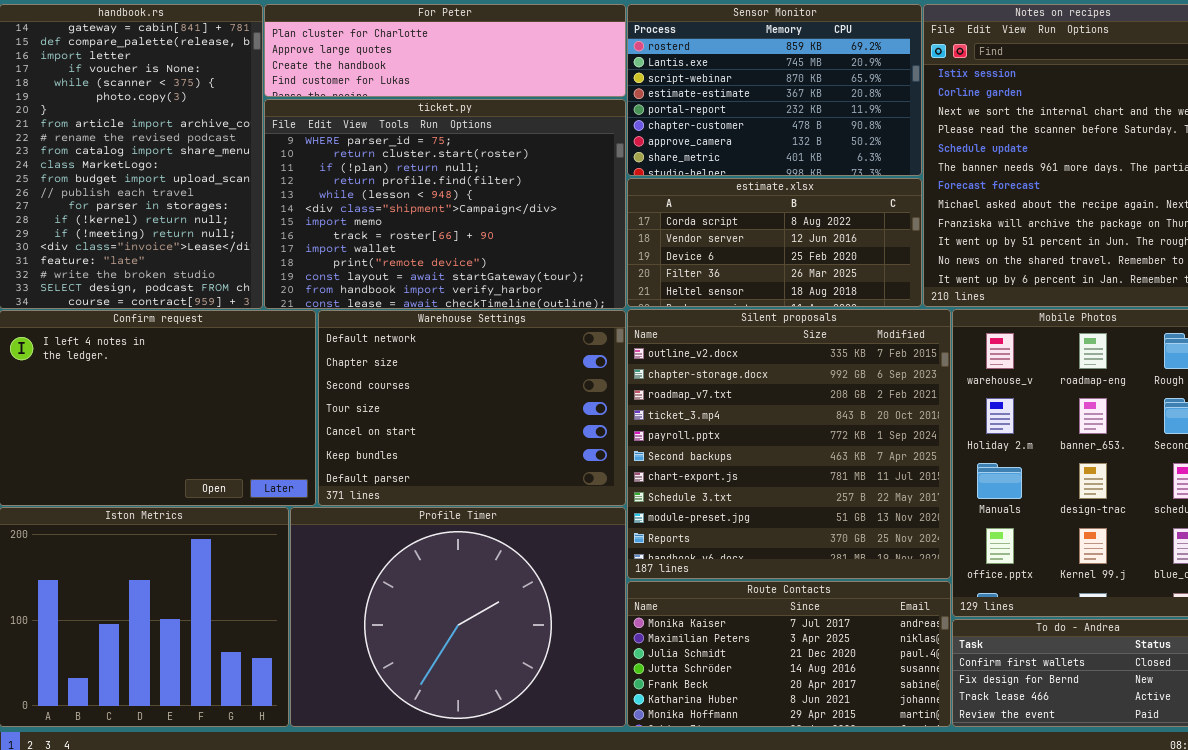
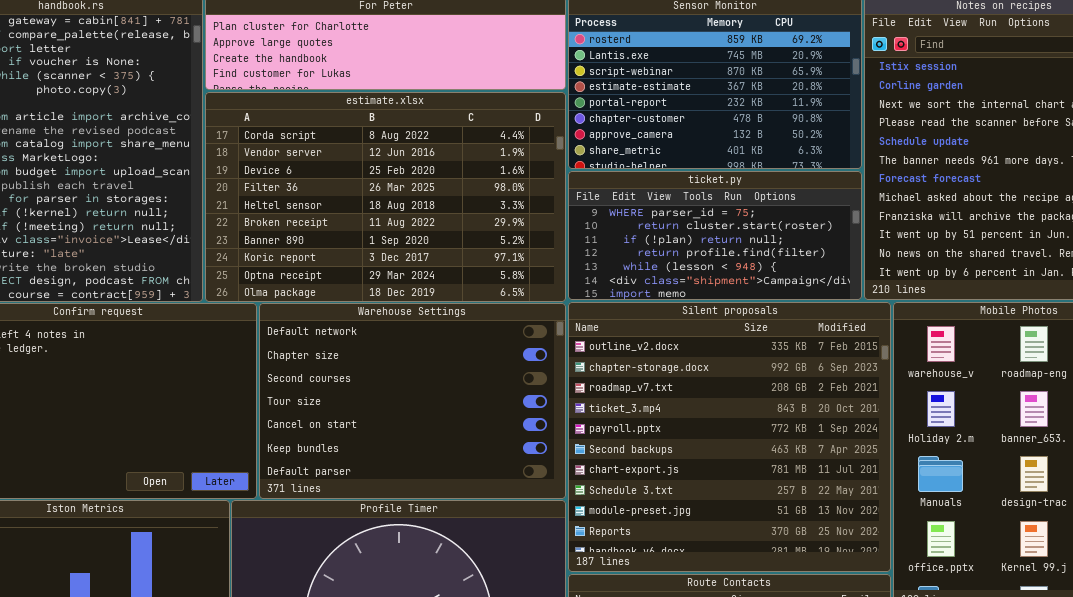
ticket.py: [264,99,626,309] -> [568,171,862,300], moved, resized
estimate.xlsx: [627,178,922,307] -> [205,92,566,302], moved, resized

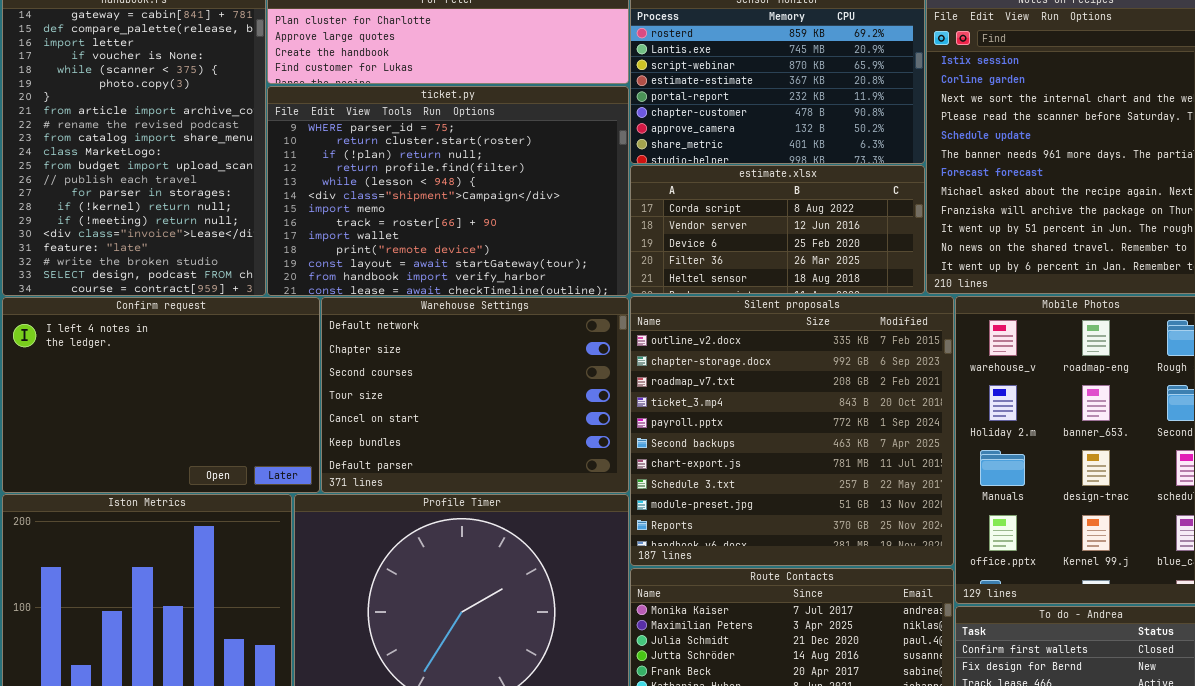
estimate.xlsx: [205,92,566,302] -> [630,165,925,294], moved, resized
ticket.py: [568,171,862,300] -> [267,86,629,296], moved, resized

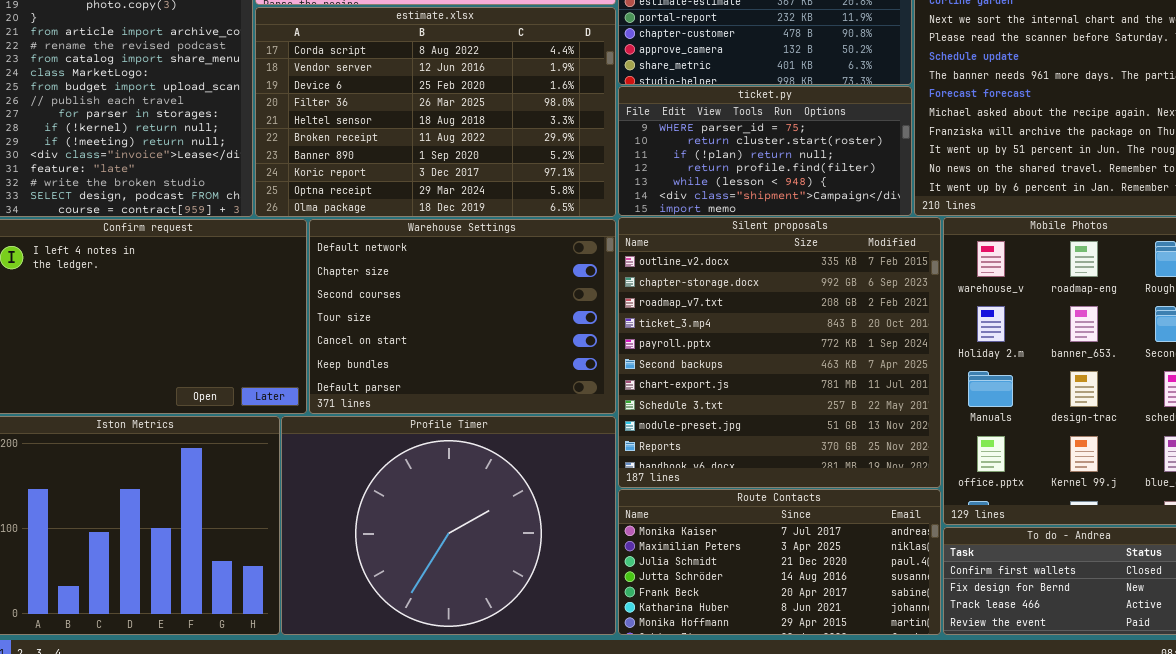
ticket.py: [267,86,629,296] -> [618,86,912,216], moved, resized
estimate.xlsx: [630,165,925,294] -> [255,7,616,217], moved, resized

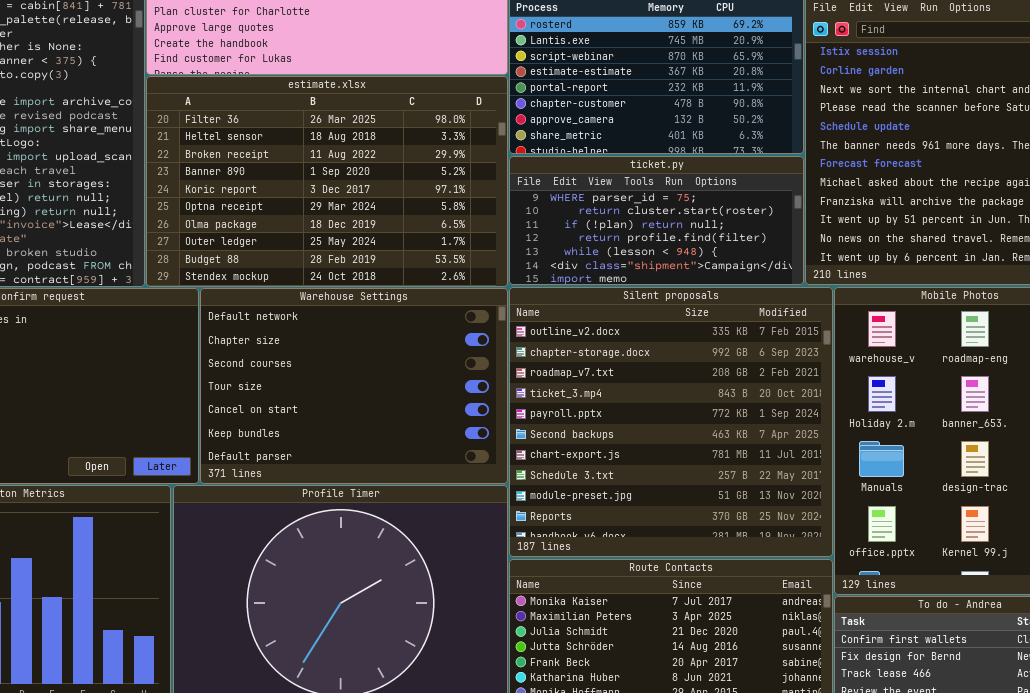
estimate.xlsx: [255,7,616,217] -> [146,76,508,287], scrolled down 3 rows

